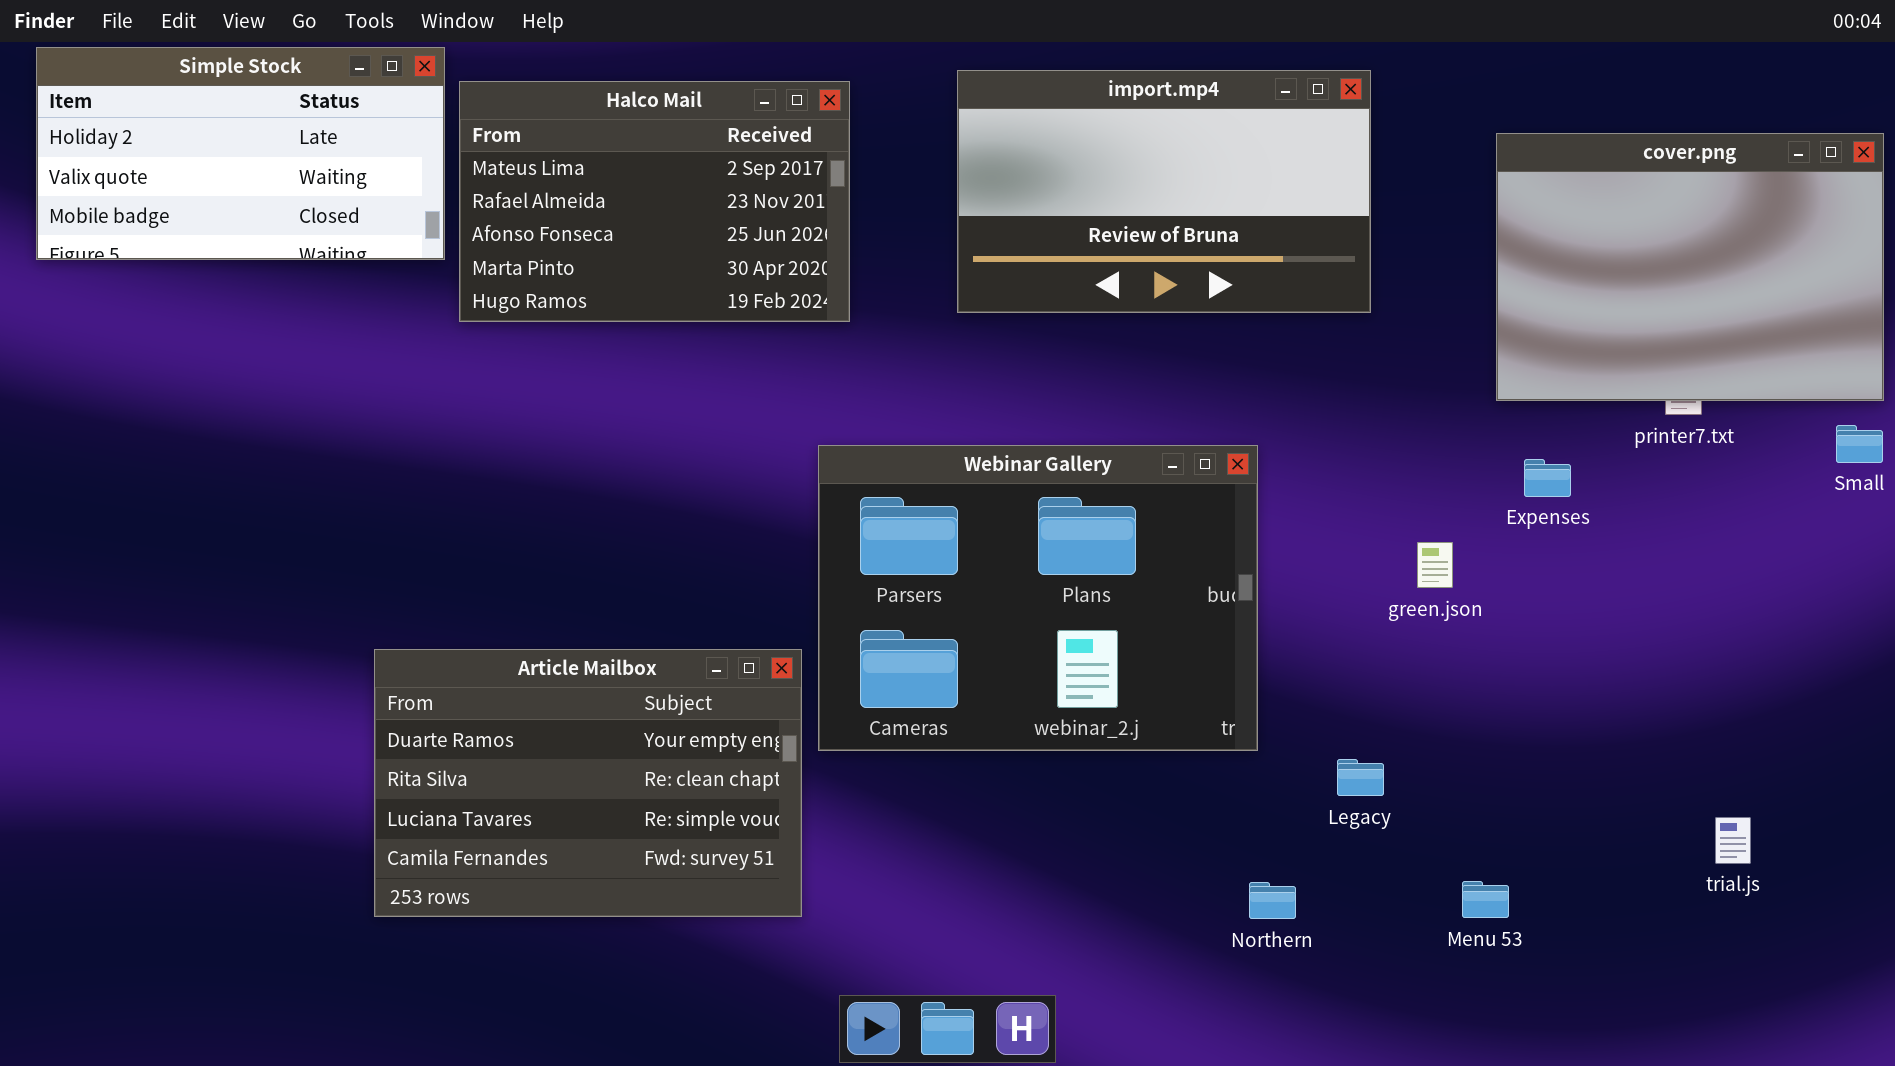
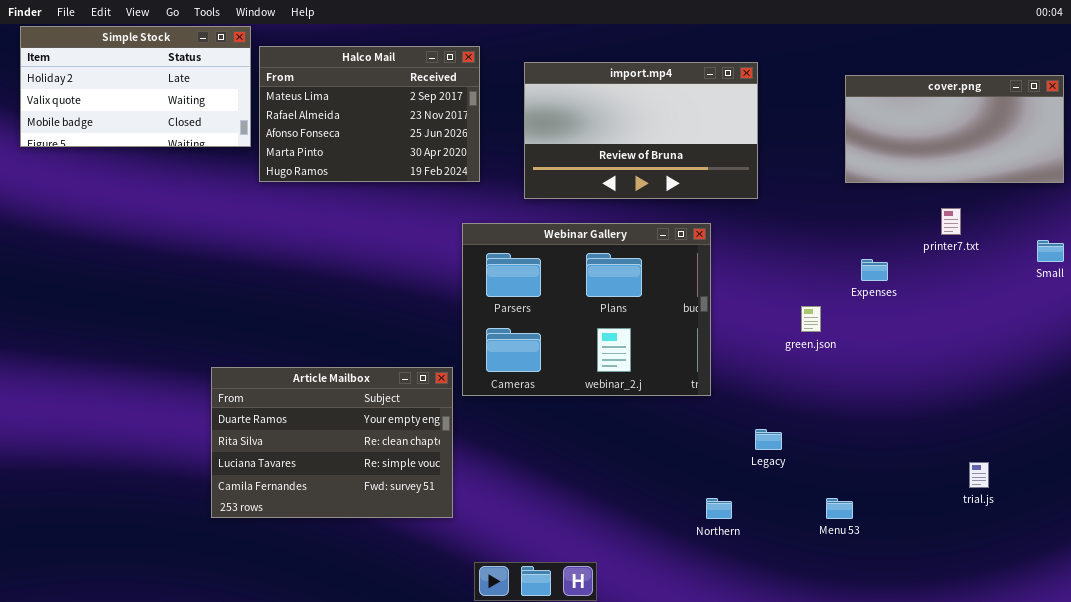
import.mp4: [957,70,1371,313] -> [524,62,758,199], moved
cover.png: [1496,133,1884,401] -> [845,75,1064,183], resized
Webinar Gallery: [818,445,1258,751] -> [462,223,711,396], moved

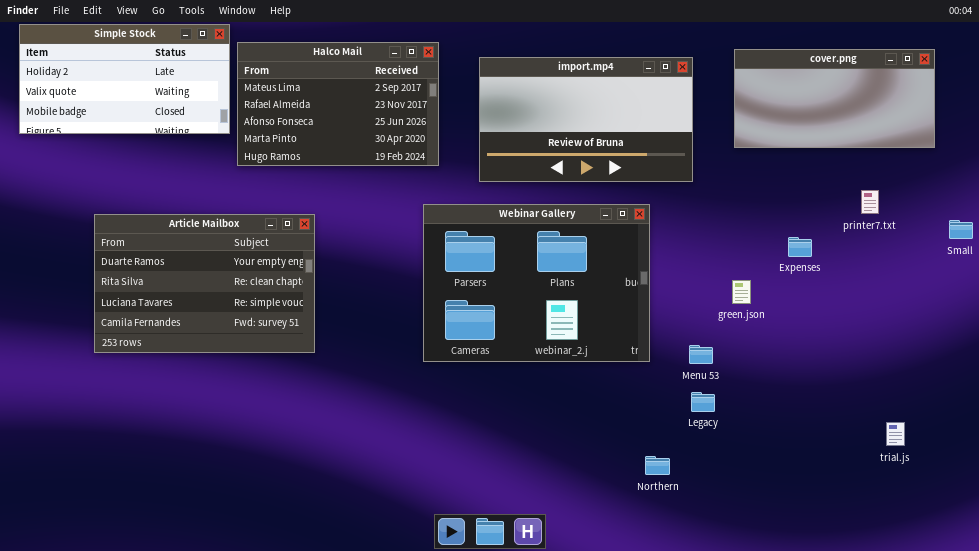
cover.png: [845,75,1064,183] -> [734,49,935,148], moved
Article Mailbox: [211,367,453,518] -> [94,214,315,353], moved
Menu 53: [826,498,853,519] -> [689,345,713,364], moved

